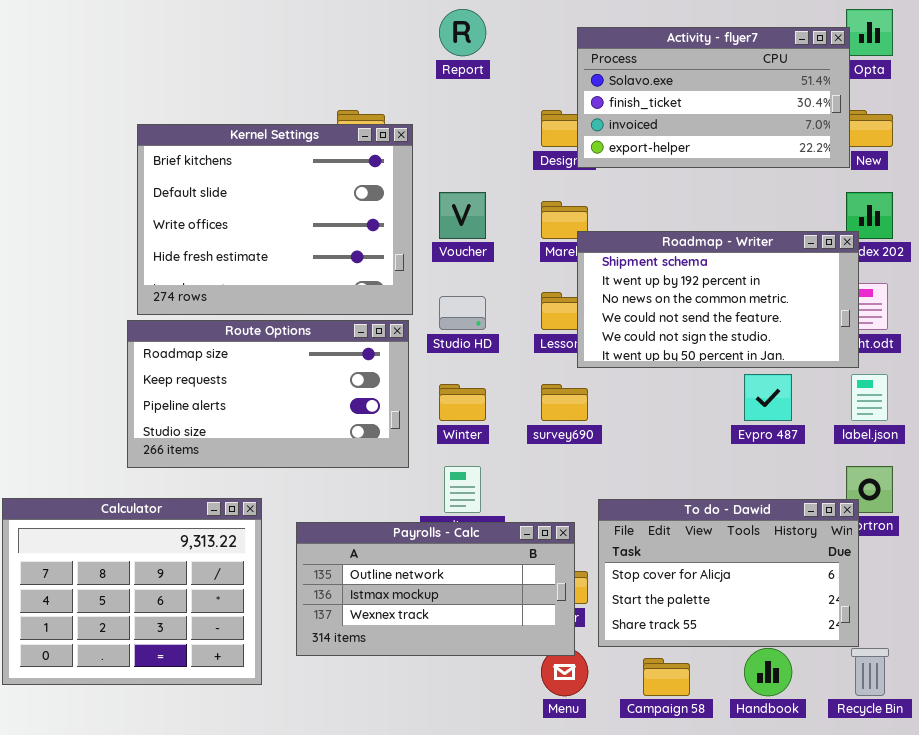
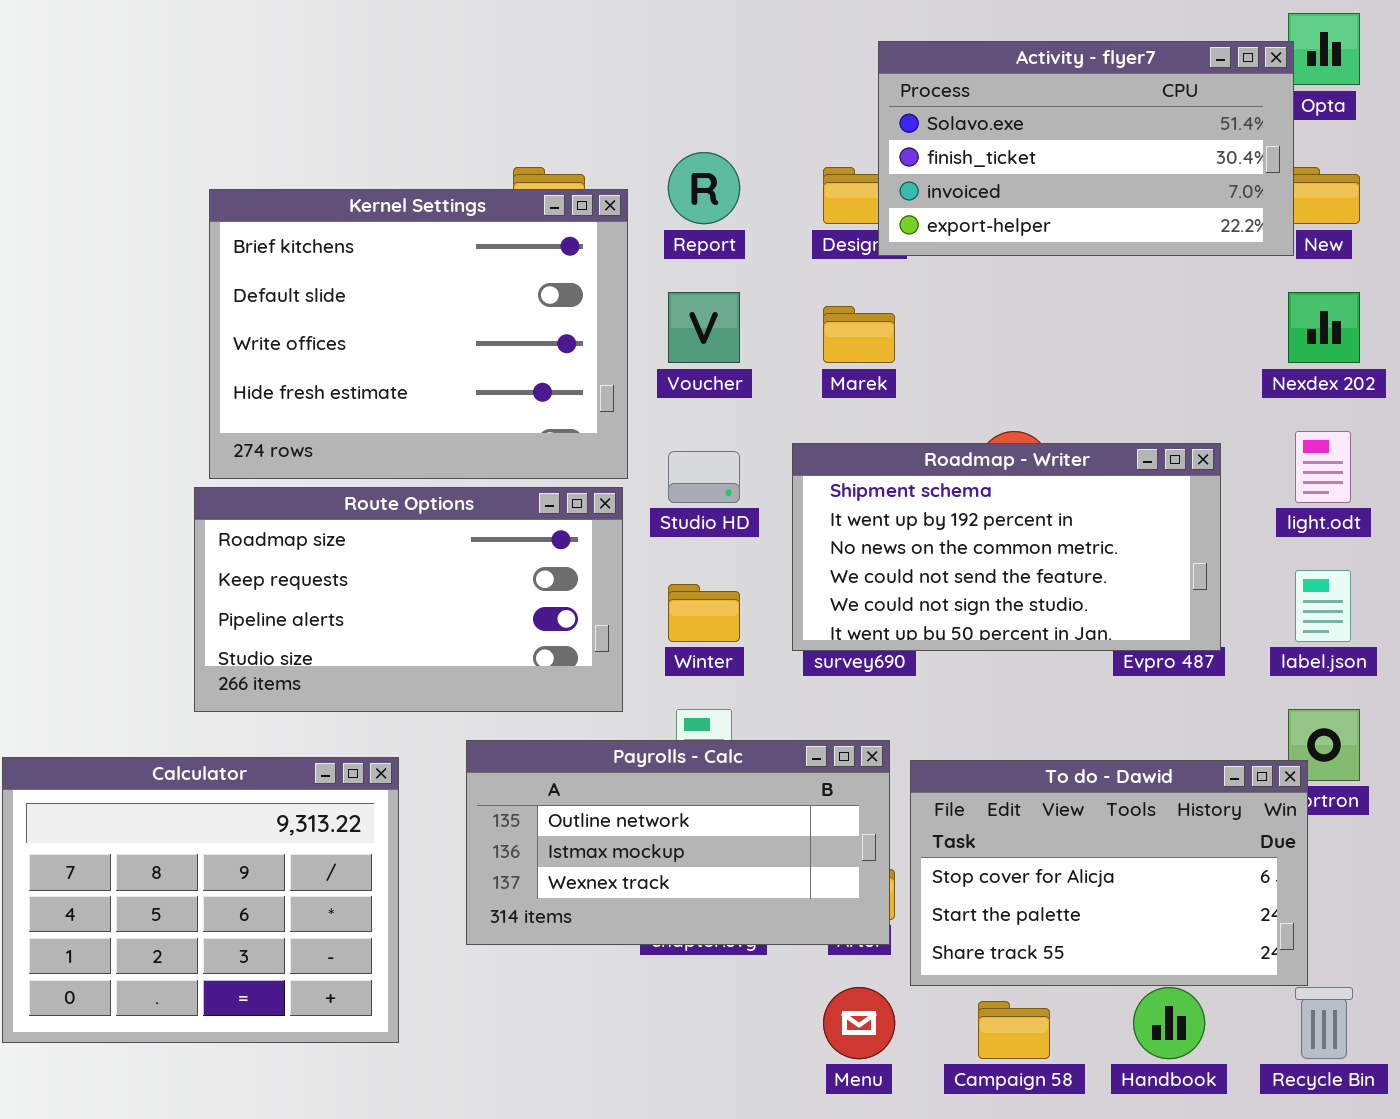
Report: [439,9,486,56] -> [668,152,740,224], moved
Roadmap - Writer: [577,231,859,368] -> [792,443,1221,651], moved
Payrolls - Calc: [296,522,575,656] -> [466,740,890,945], moved

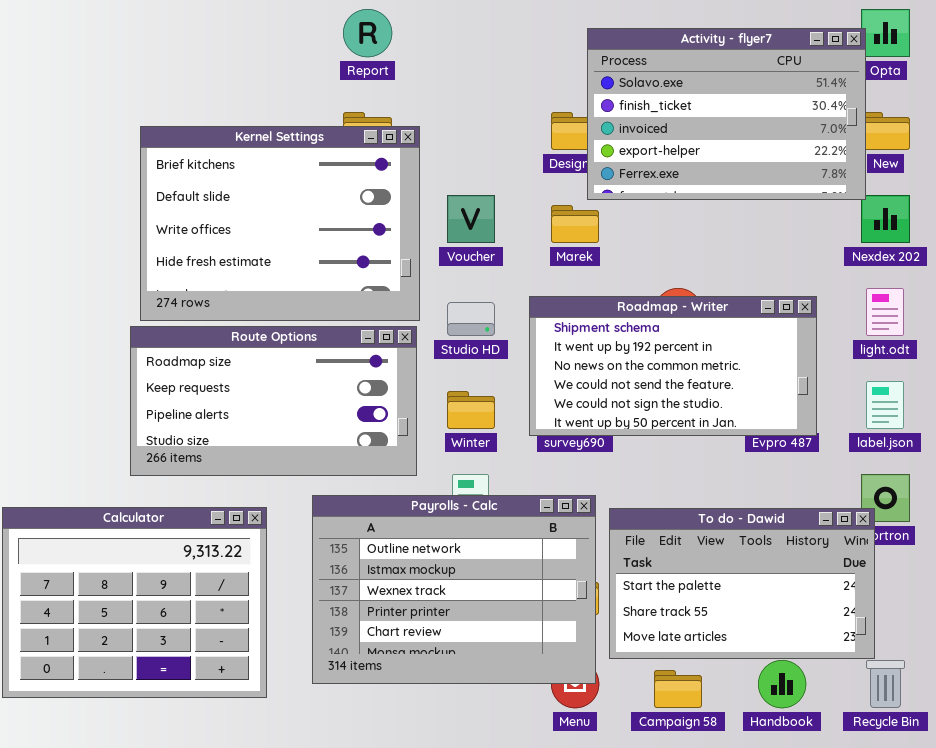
Activity - flyer7: [878,41,1294,256] -> [587,28,866,200], resized
Report: [668,152,740,224] -> [343,9,392,57], moved
Payrolls - Calc: [466,740,890,945] -> [312,495,596,684], resized
To do - Dawid: [910,760,1308,986] -> [609,508,875,659], scrolled down 1 row

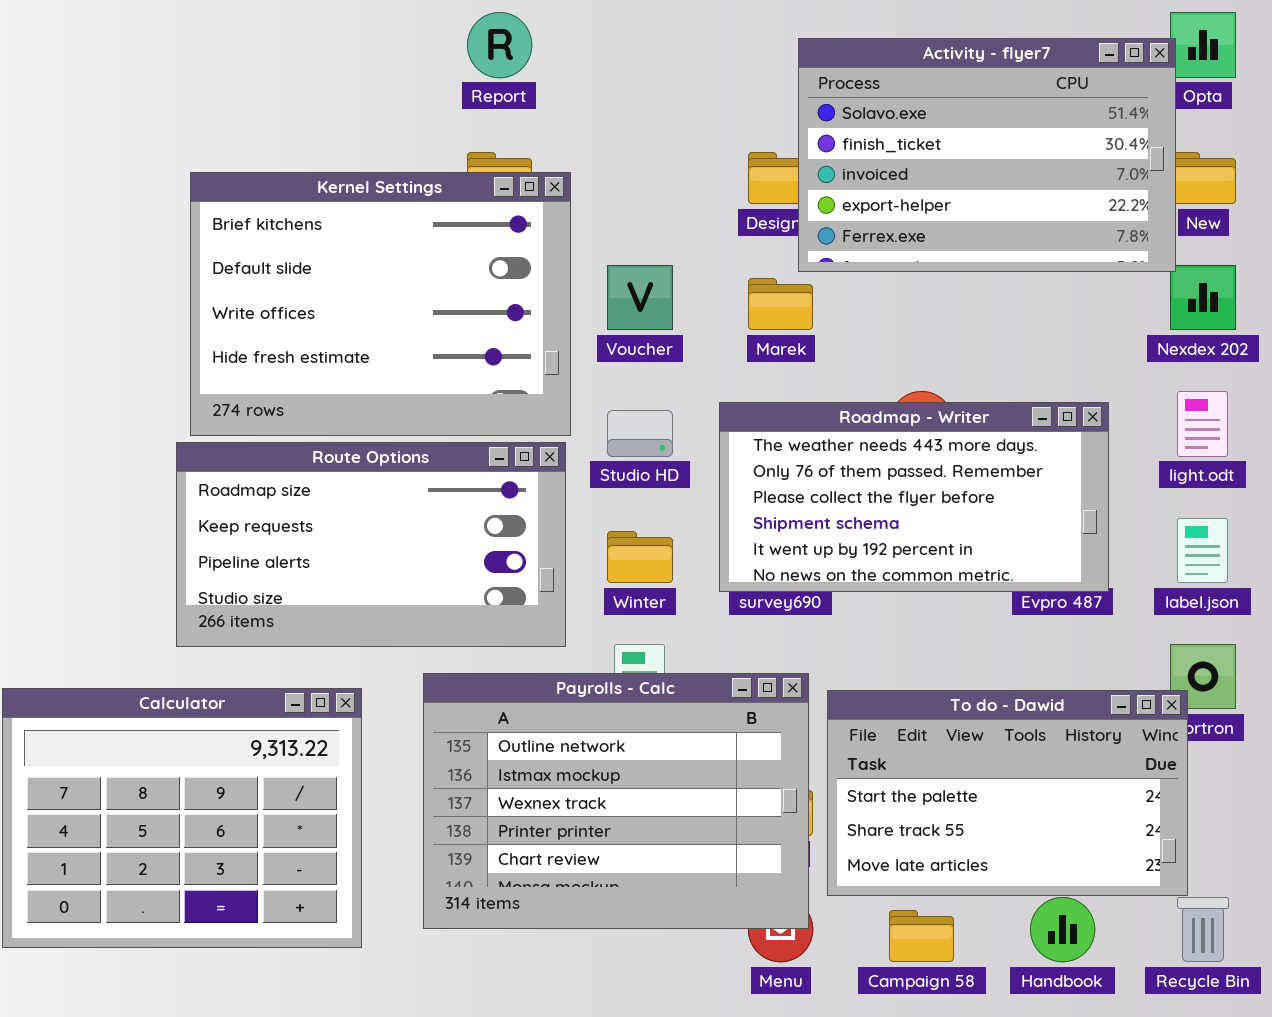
Roadmap - Writer: [529,296,817,436] -> [719,402,1109,592], scrolled up 3 rows

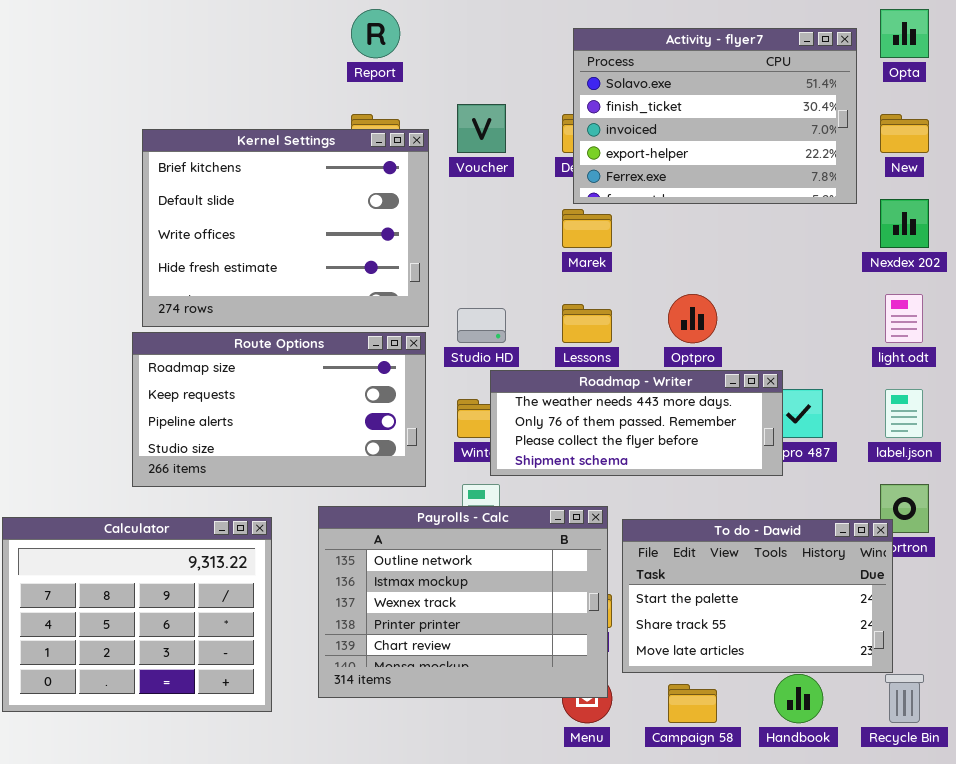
Activity - flyer7: [798,38,1176,272] -> [573,28,857,204], moved
Voucher: [607,265,673,330] -> [457,104,506,153], moved
Roadmap - Writer: [719,402,1109,592] -> [490,370,783,476], moved, resized

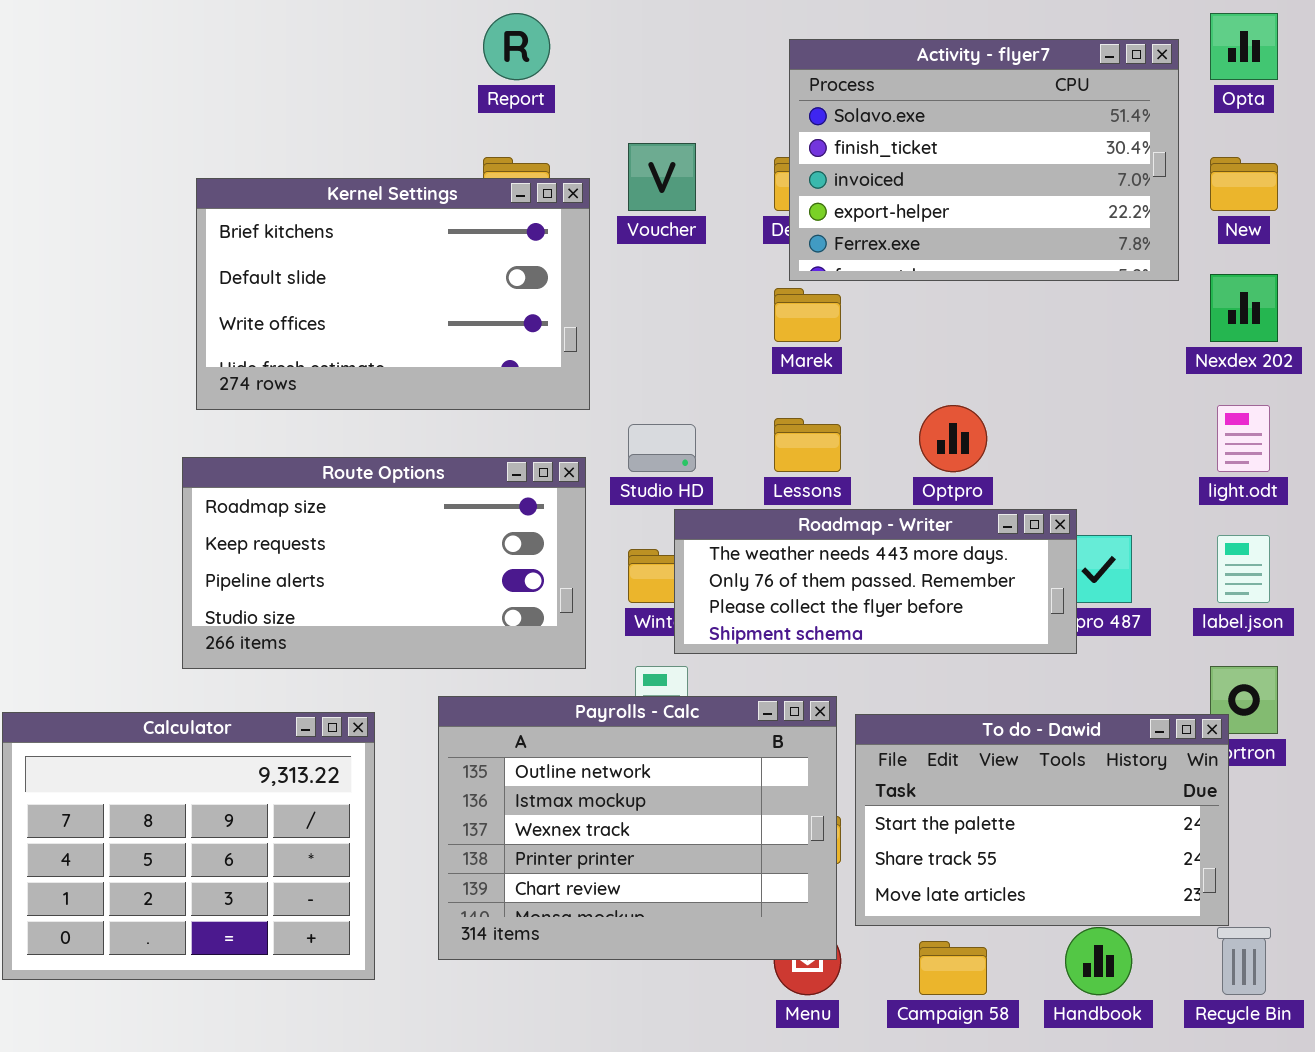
Kernel Settings: [142,129,429,327] -> [196,178,590,410], resized

